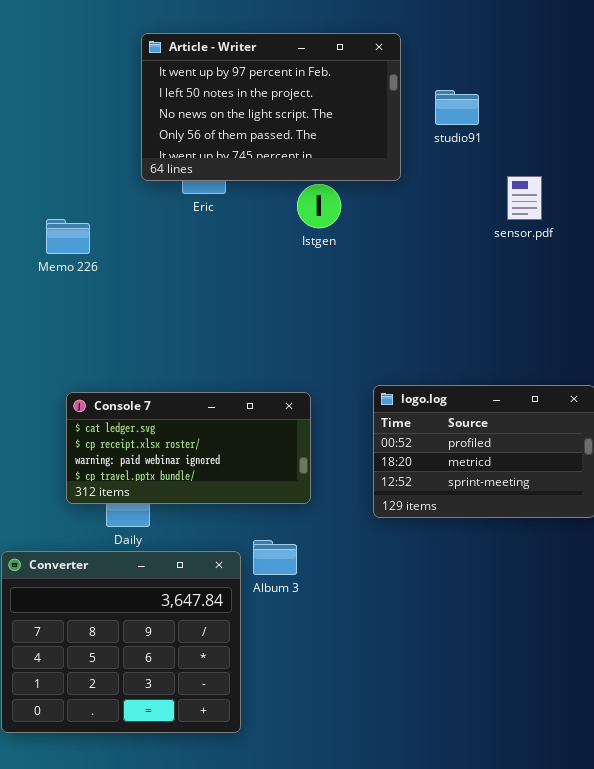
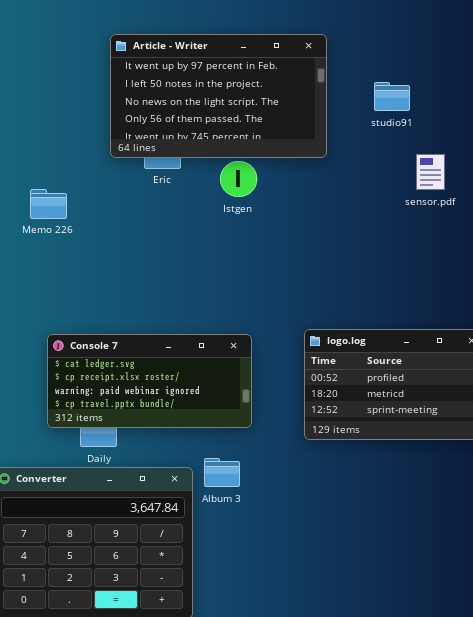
studio91: [435,90,479,125] -> [374,82,410,111], moved
Istgen: [297,184,341,228] -> [220,161,257,197], moved

